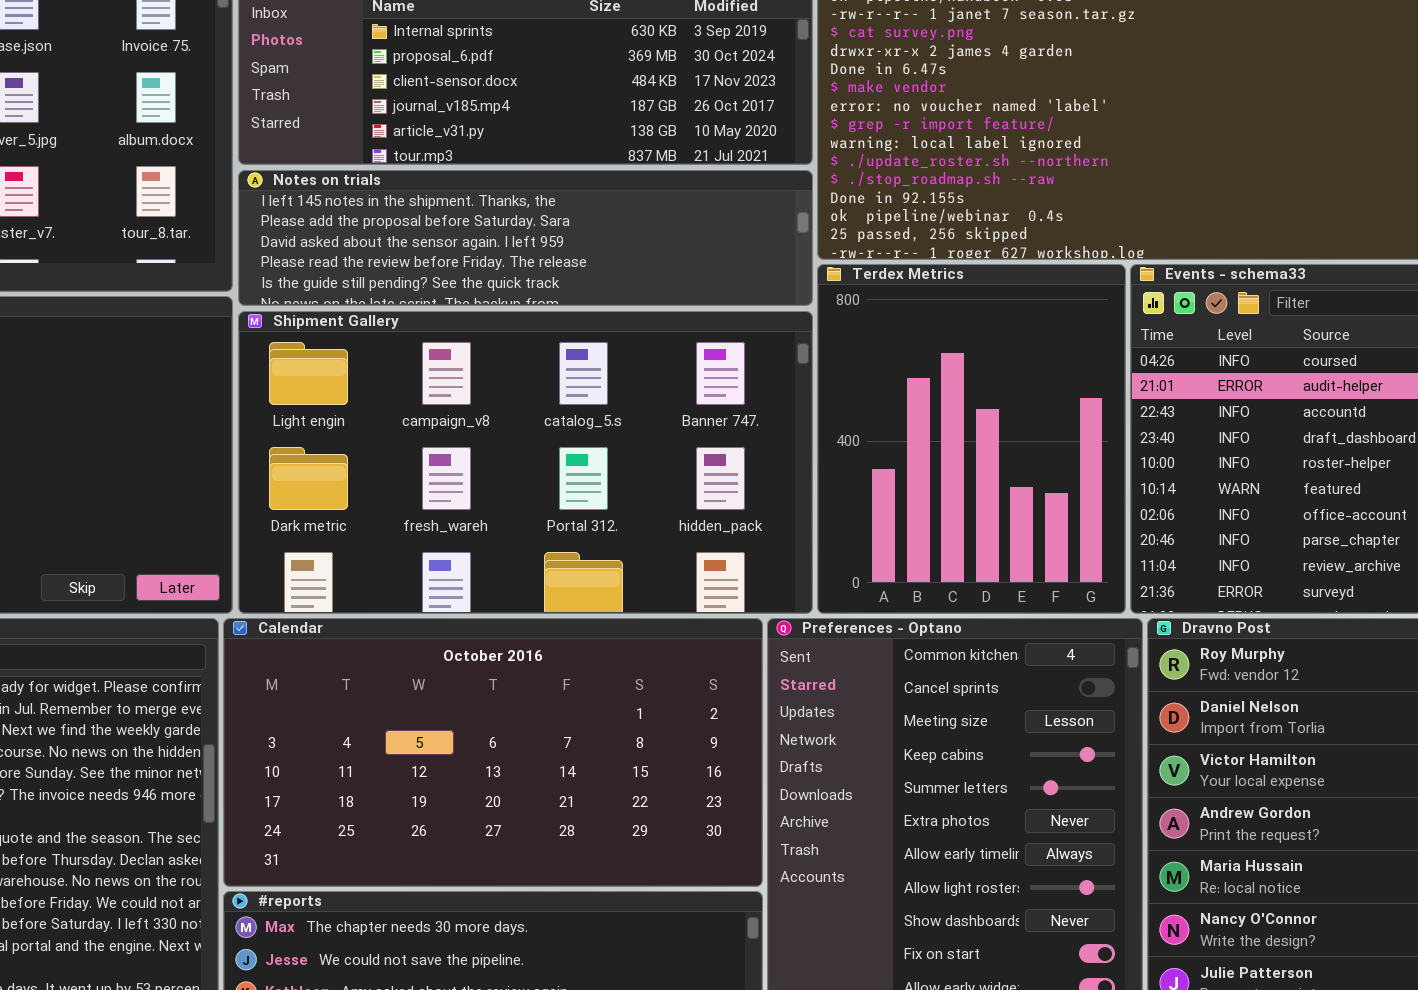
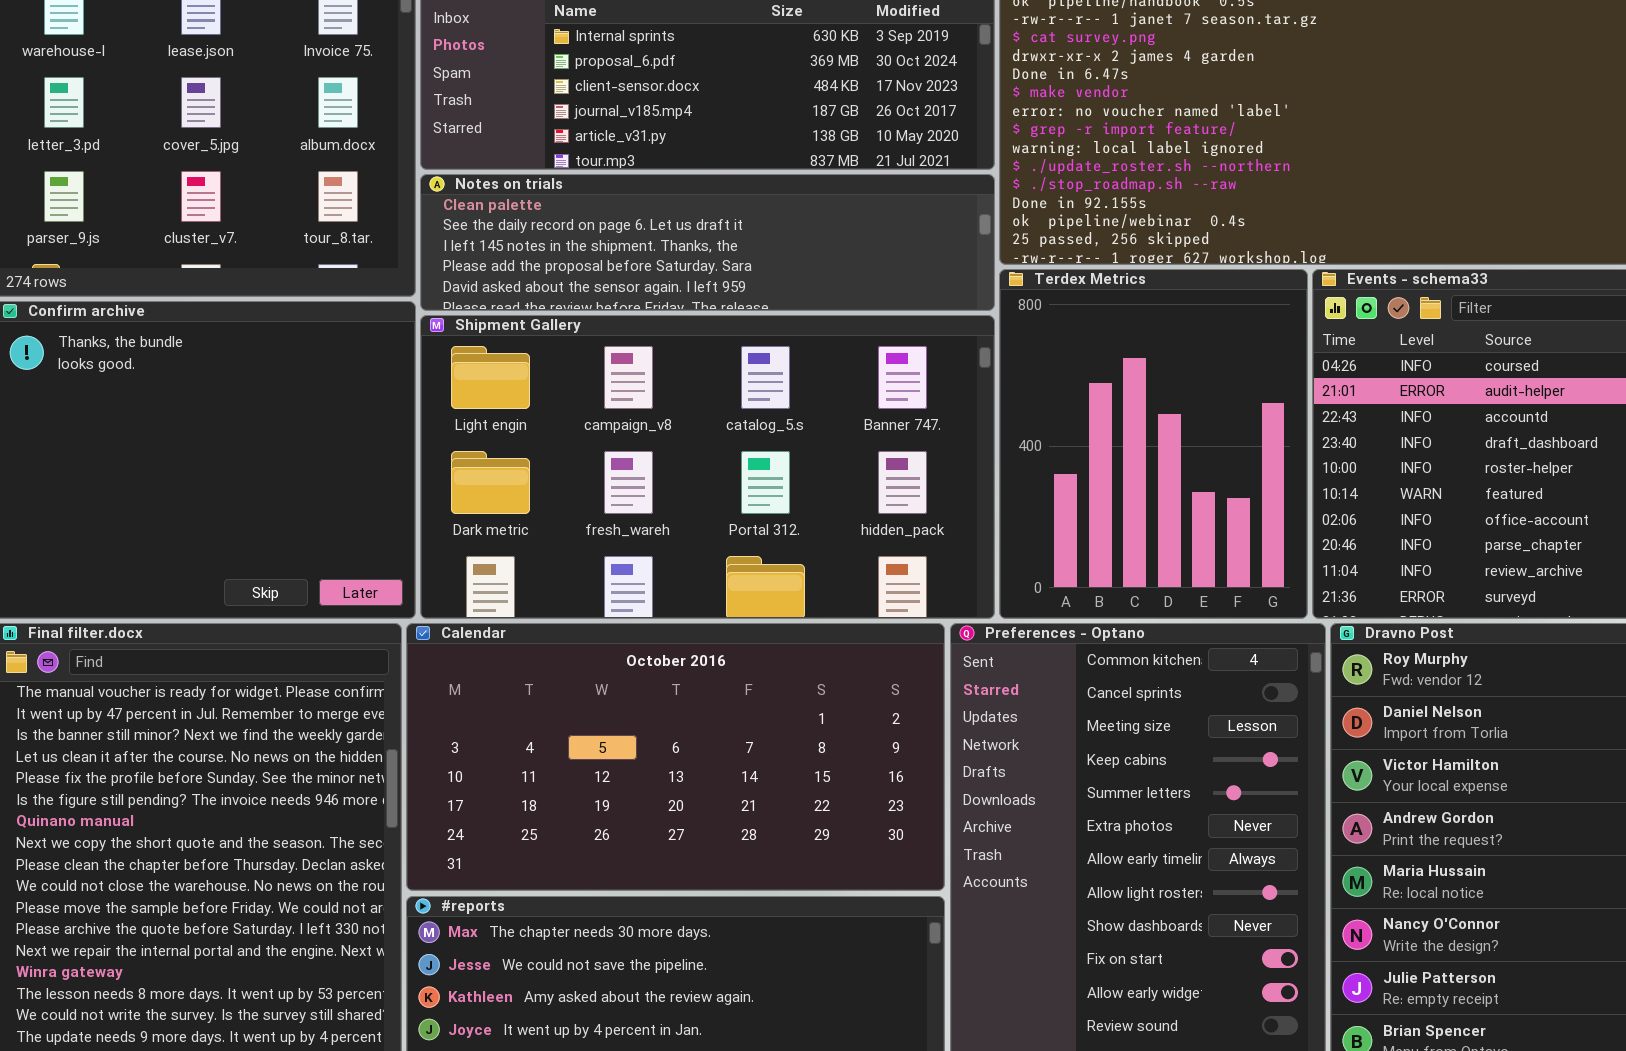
Notes on trials: [238,170,813,306] -> [420,174,995,311], scrolled up 2 rows

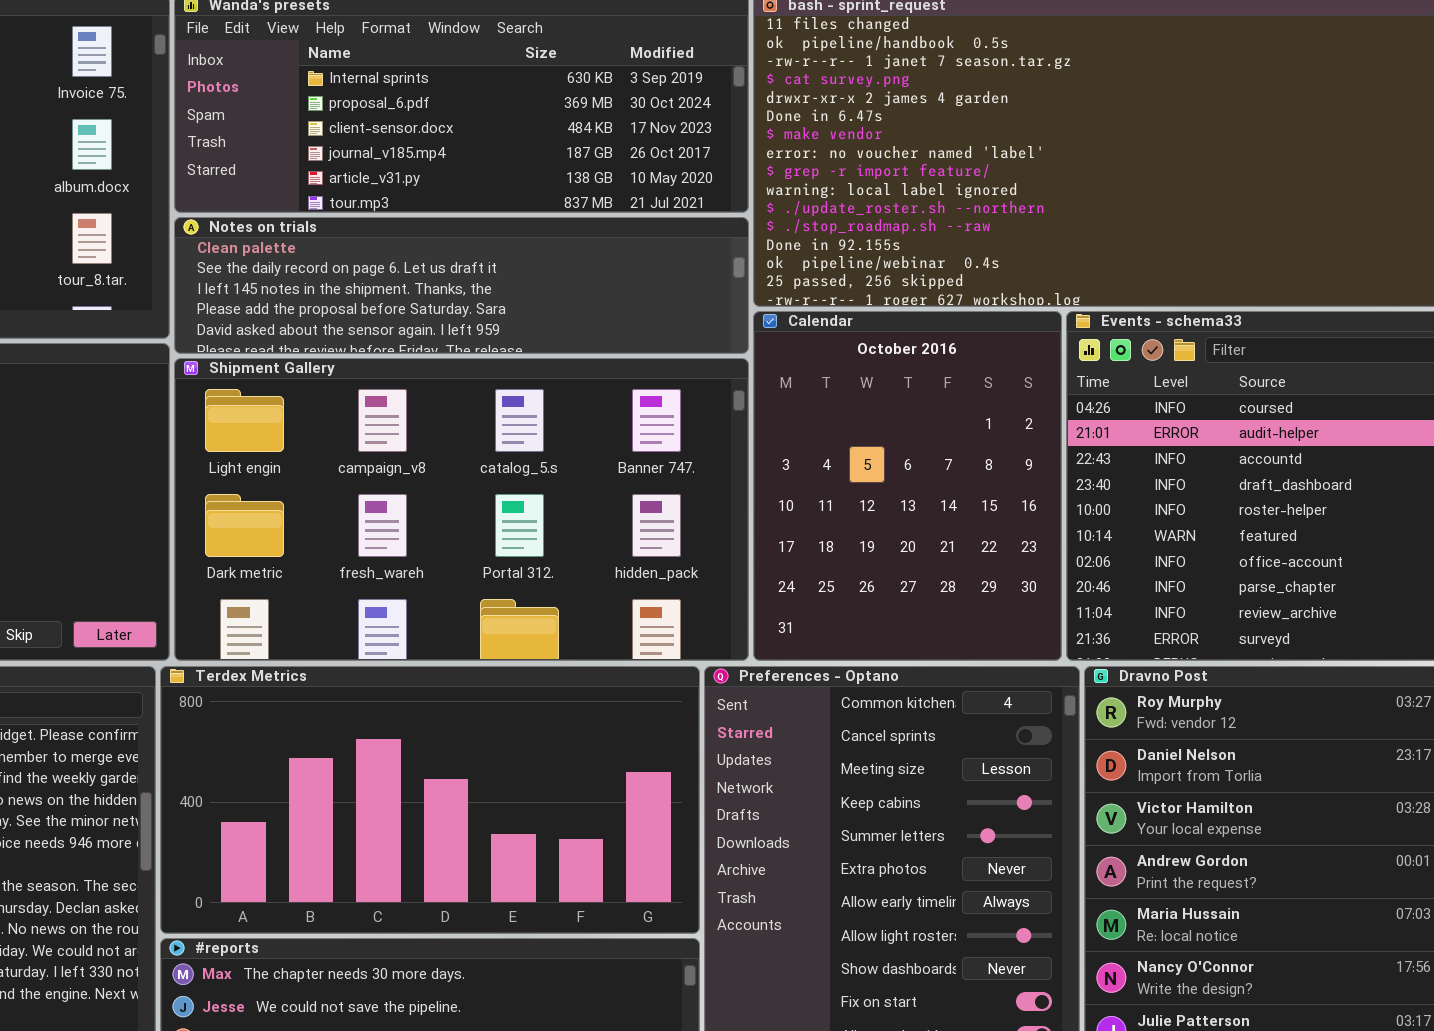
Terdex Metrics: [999,269,1308,619] -> [160,666,700,934], moved, resized
Calendar: [406,623,945,891] -> [753,311,1062,661], moved, resized

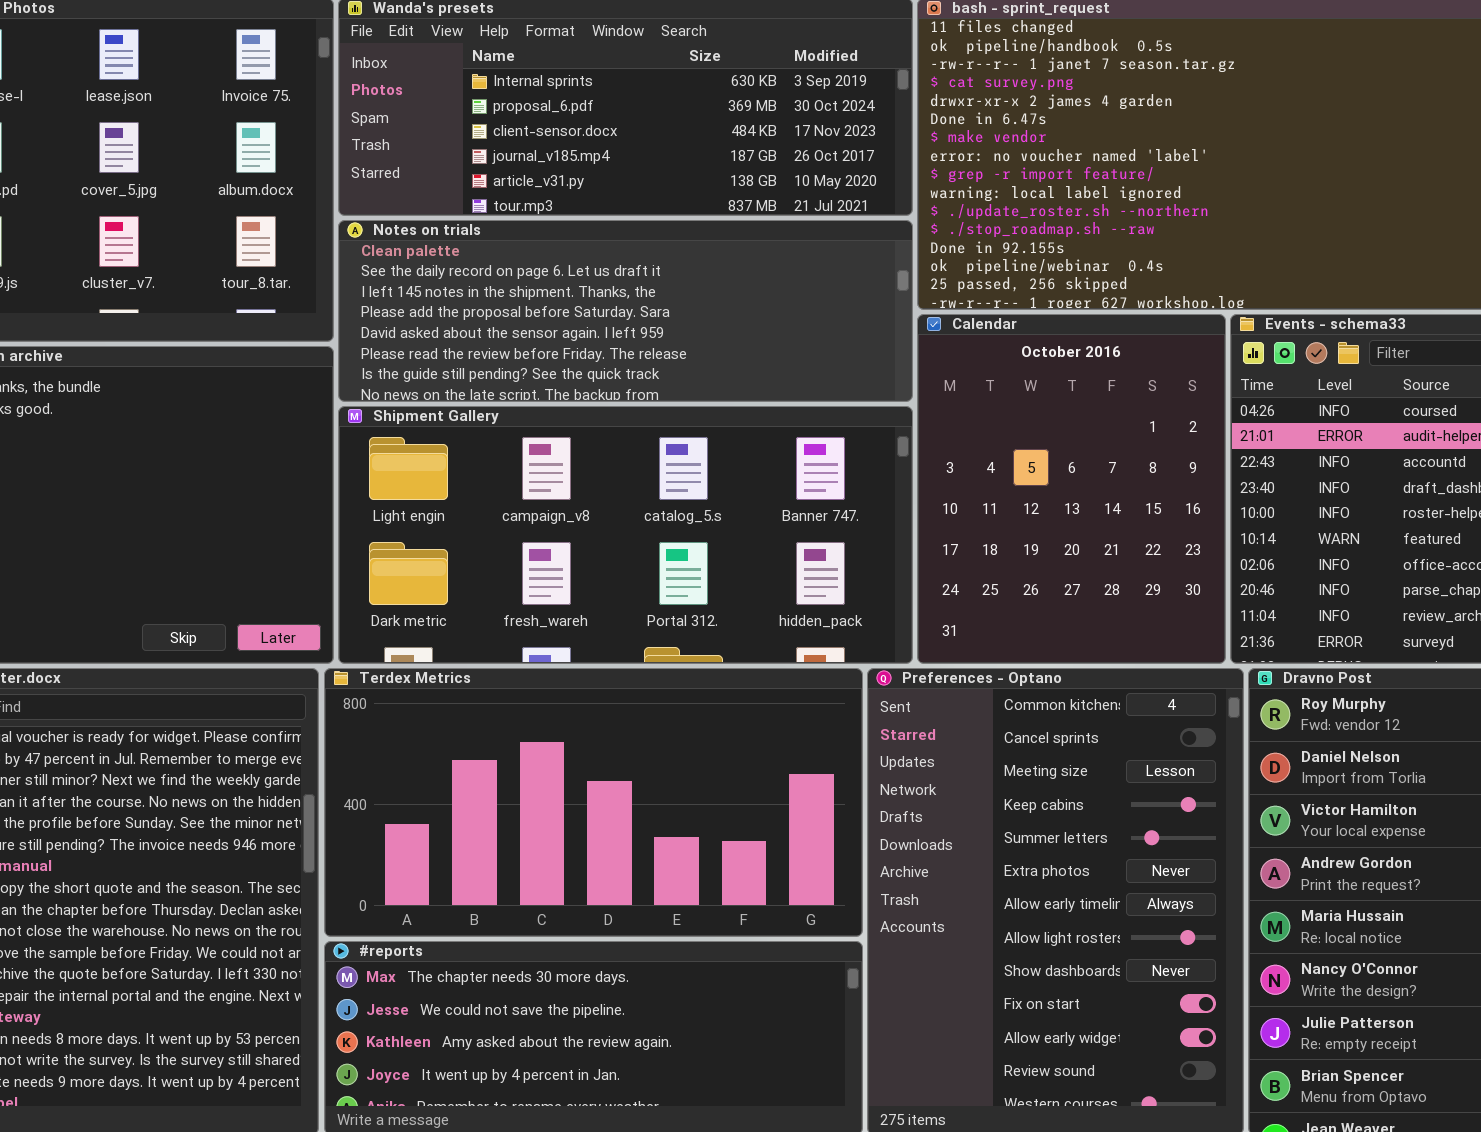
Notes on trials: [174,217,749,354] -> [338,220,913,402], resized
Shipment Gallery: [174,358,749,661] -> [338,406,913,664], resized

